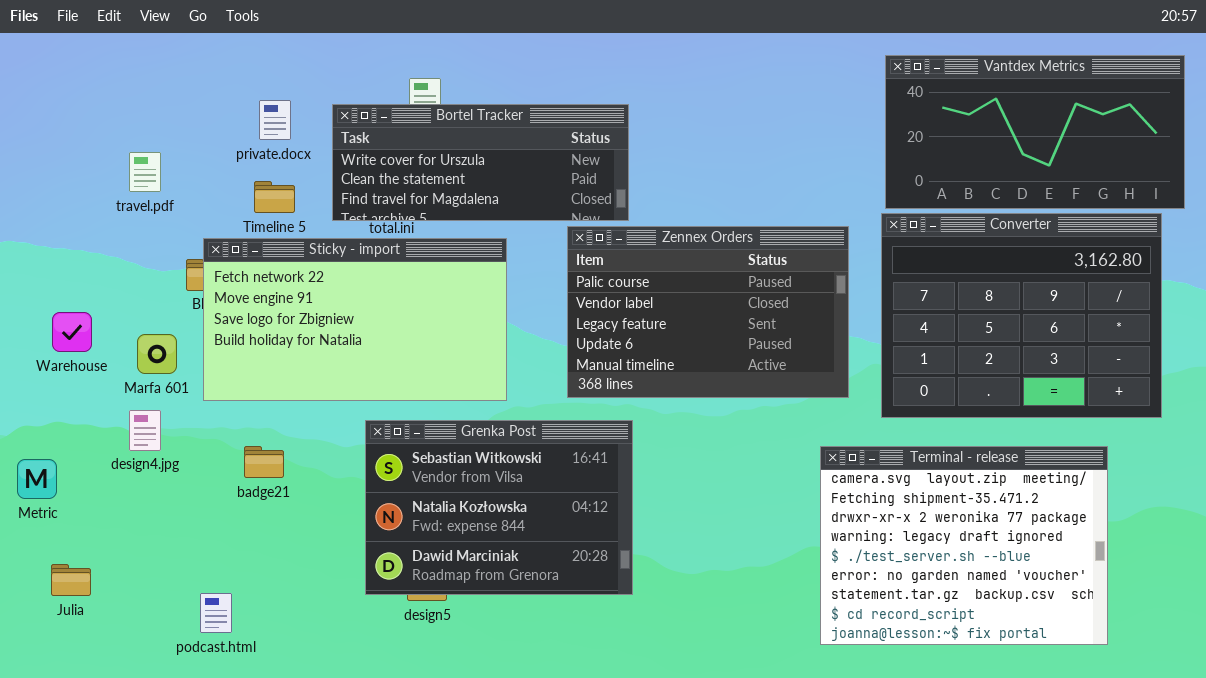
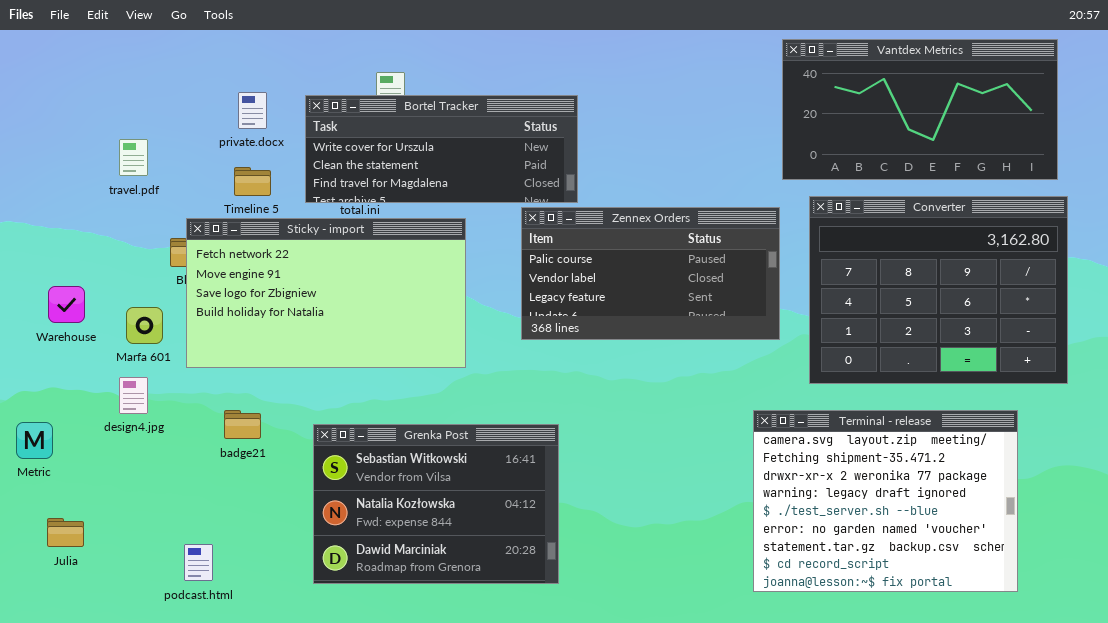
Vantdex Metrics: [885,55,1185,209] -> [782,39,1058,180], moved
Zennex Orders: [567,226,849,398] -> [521,207,780,340], resized
Grenka Post: [365,420,633,595] -> [313,424,559,584], moved

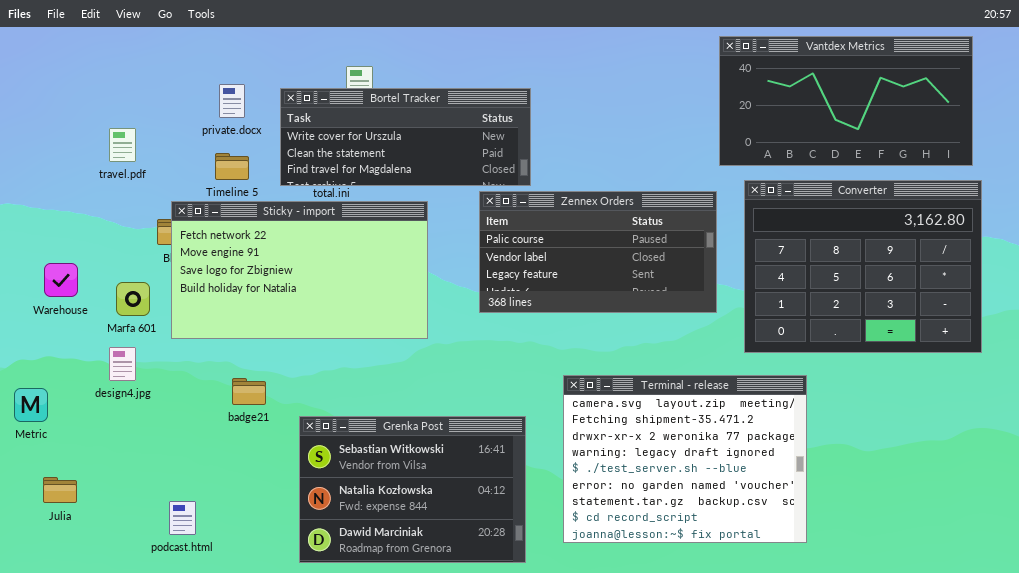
badge21: [224,410,261,439] -> [232,378,266,405], moved
Terminal - release: [753,410,1018,592] -> [563,375,807,543], moved
Grenka Post: [313,424,559,584] -> [299,416,526,563], moved

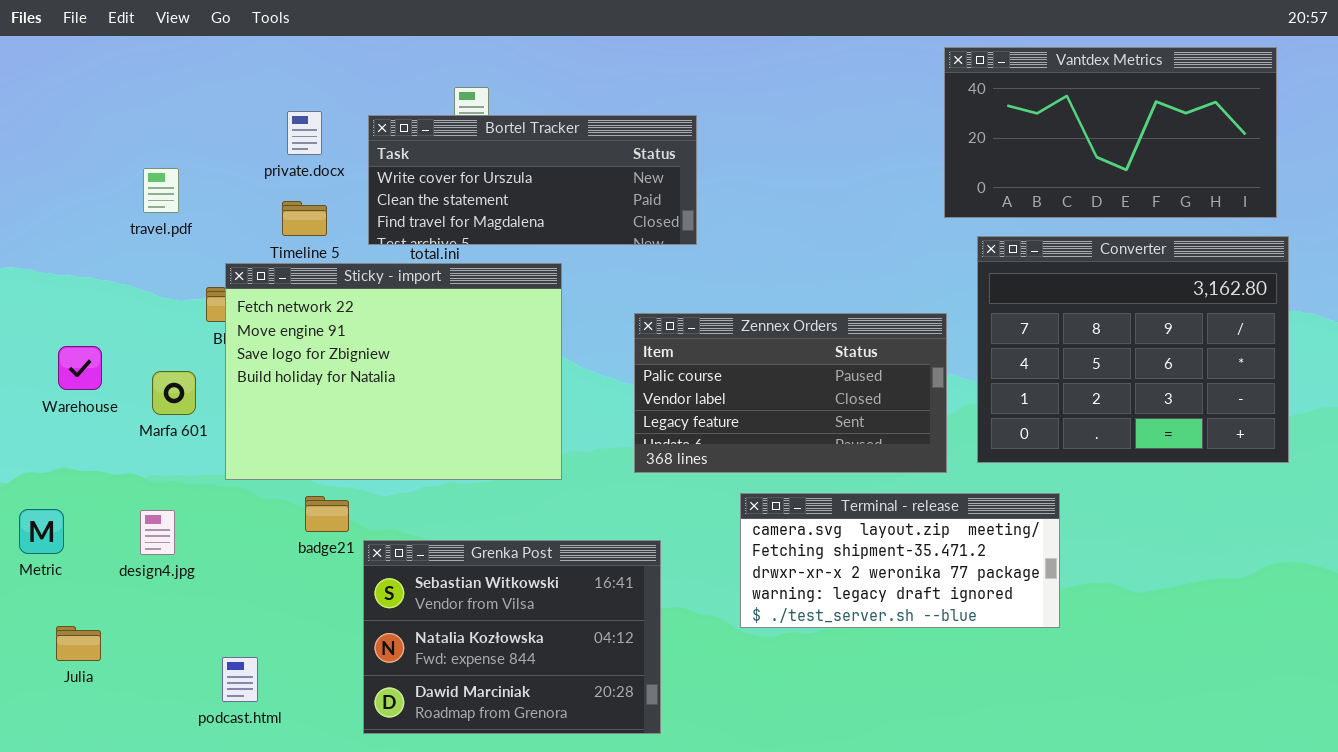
Zennex Orders: [479,191,717,313] -> [634,313,947,473], moved
Sticky - import: [171,201,428,339] -> [225,263,562,480], resized
design4.jpg: [109,347,136,381] -> [140,510,175,555], moved
Terminal - release: [563,375,807,543] -> [740,493,1060,628], resized
Grenka Post: [299,416,526,563] -> [363,540,661,734], moved

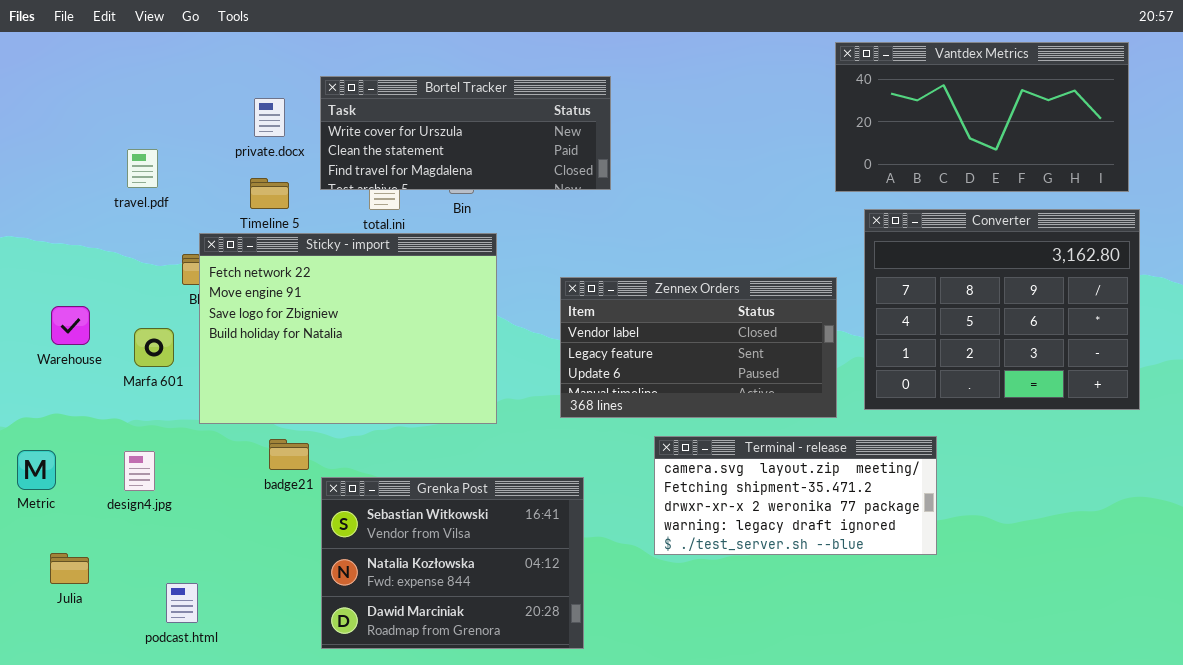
Bortel Tracker: [368,115,697,245] -> [320,76,611,190], moved
Zennex Orders: [634,313,947,473] -> [560,277,837,418], scrolled down 1 row
podcast.html: [222,657,258,702] -> [166,583,198,623], moved

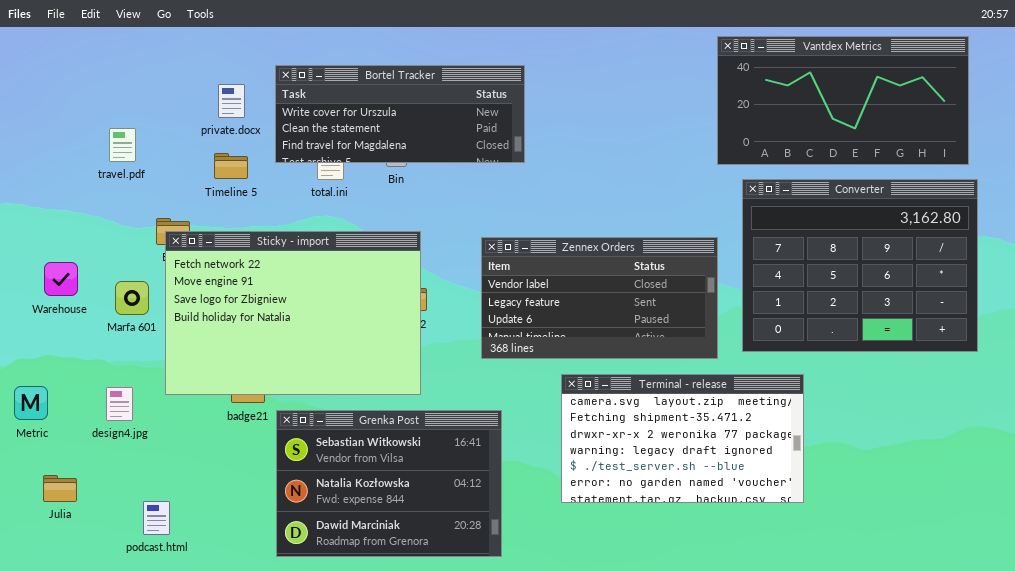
Sticky - import: [199,233,497,424] -> [165,231,421,395], moved
Terminal - release: [654,436,937,555] -> [561,374,804,503], resized

